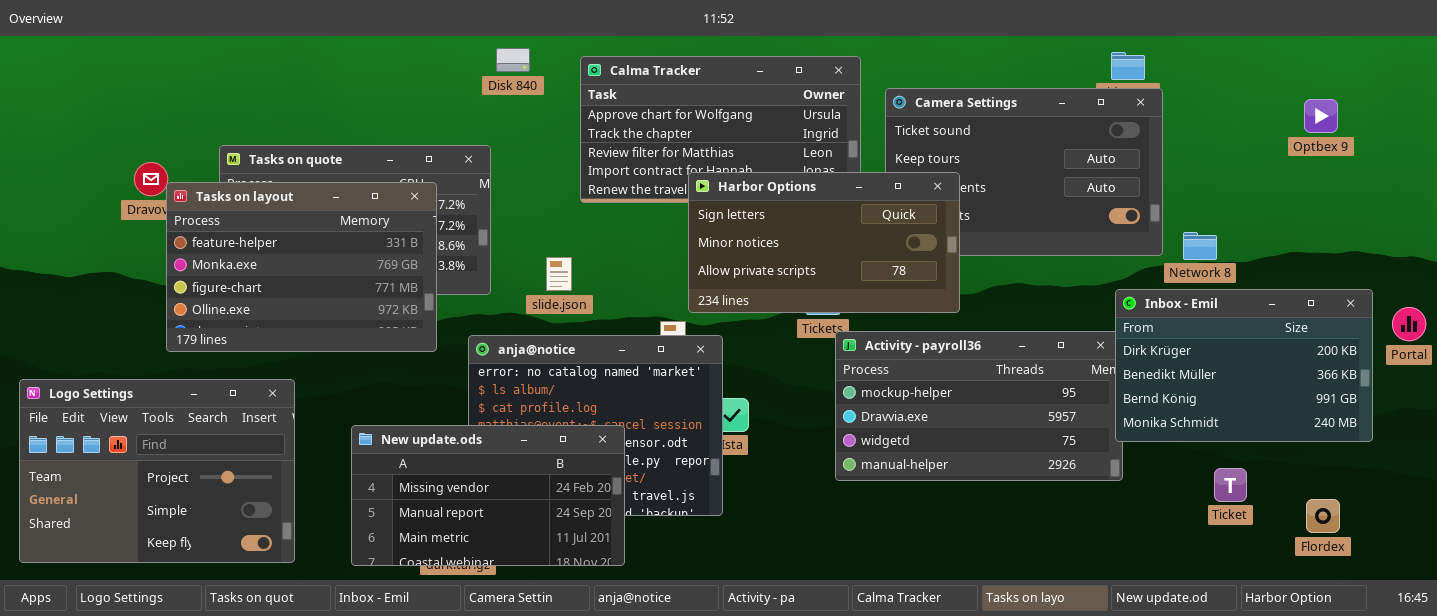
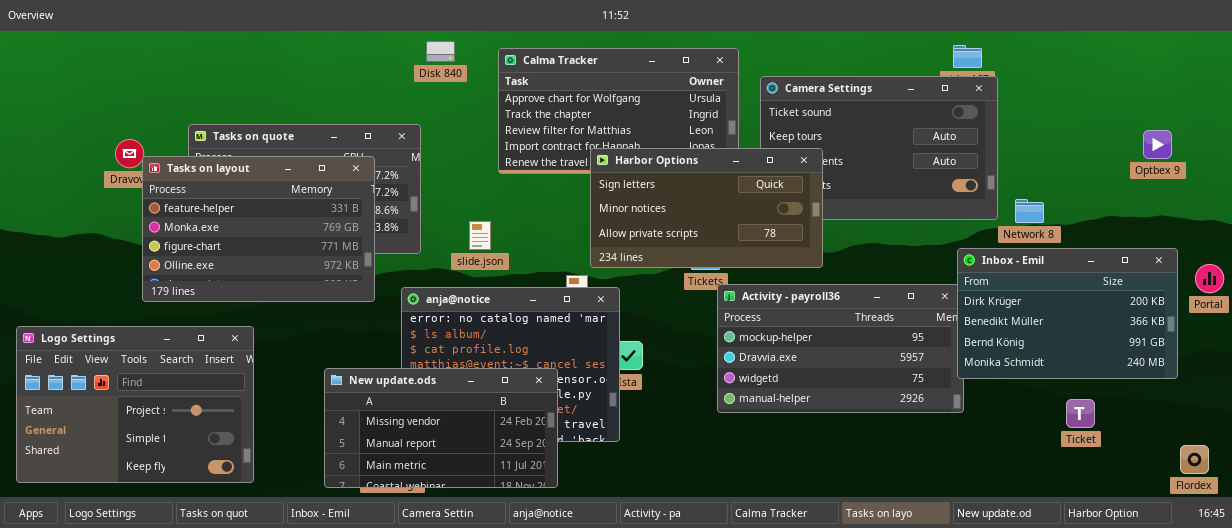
Optbex 9: [1304,99,1338,133] -> [1143,130,1172,159], moved
New update.ods: [351,425,625,566] -> [324,368,558,488], moved
Ticket: [1214,468,1247,502] -> [1066,399,1095,428], moved
Flordex: [1306,499,1340,533] -> [1180,445,1209,474], moved

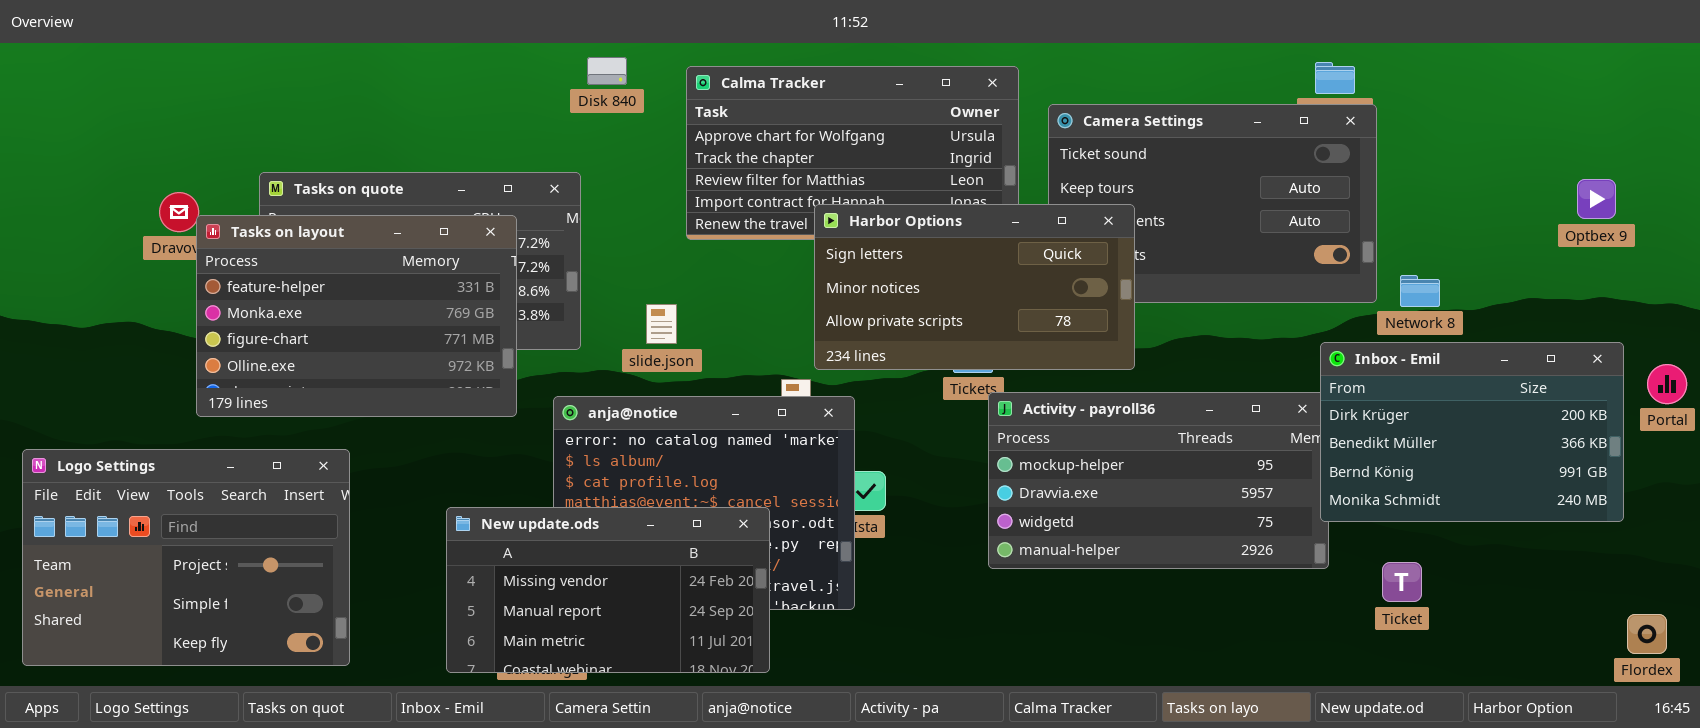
Ticket: [1066,399,1095,428] -> [1382,562,1422,602], moved

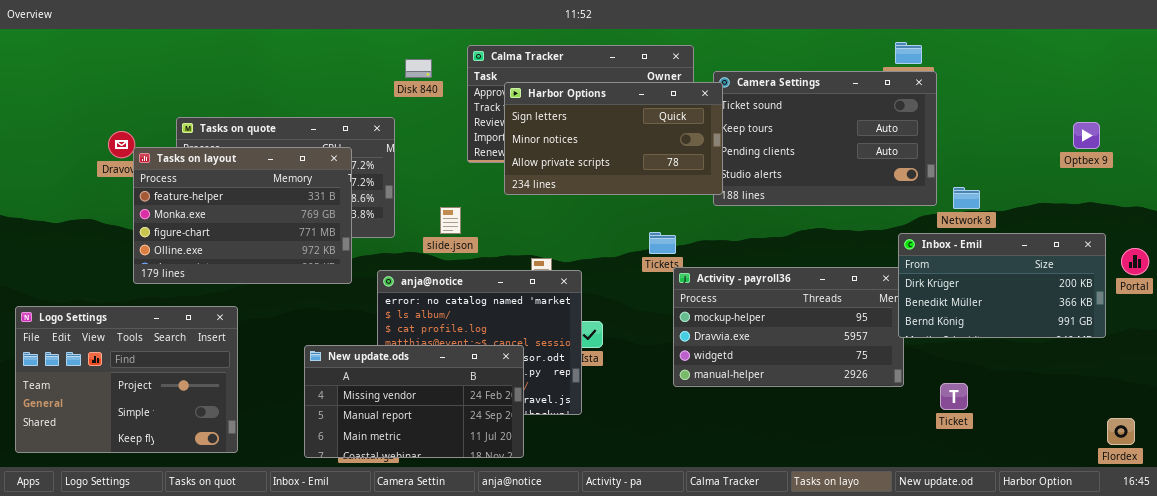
Disk 840: [587,57,627,85] -> [405,59,432,78], moved
Harbor Options: [814,204,1135,370] -> [504,82,723,195], moved
Inbox - Emil: [1320,342,1624,522] -> [898,233,1106,338], resized

